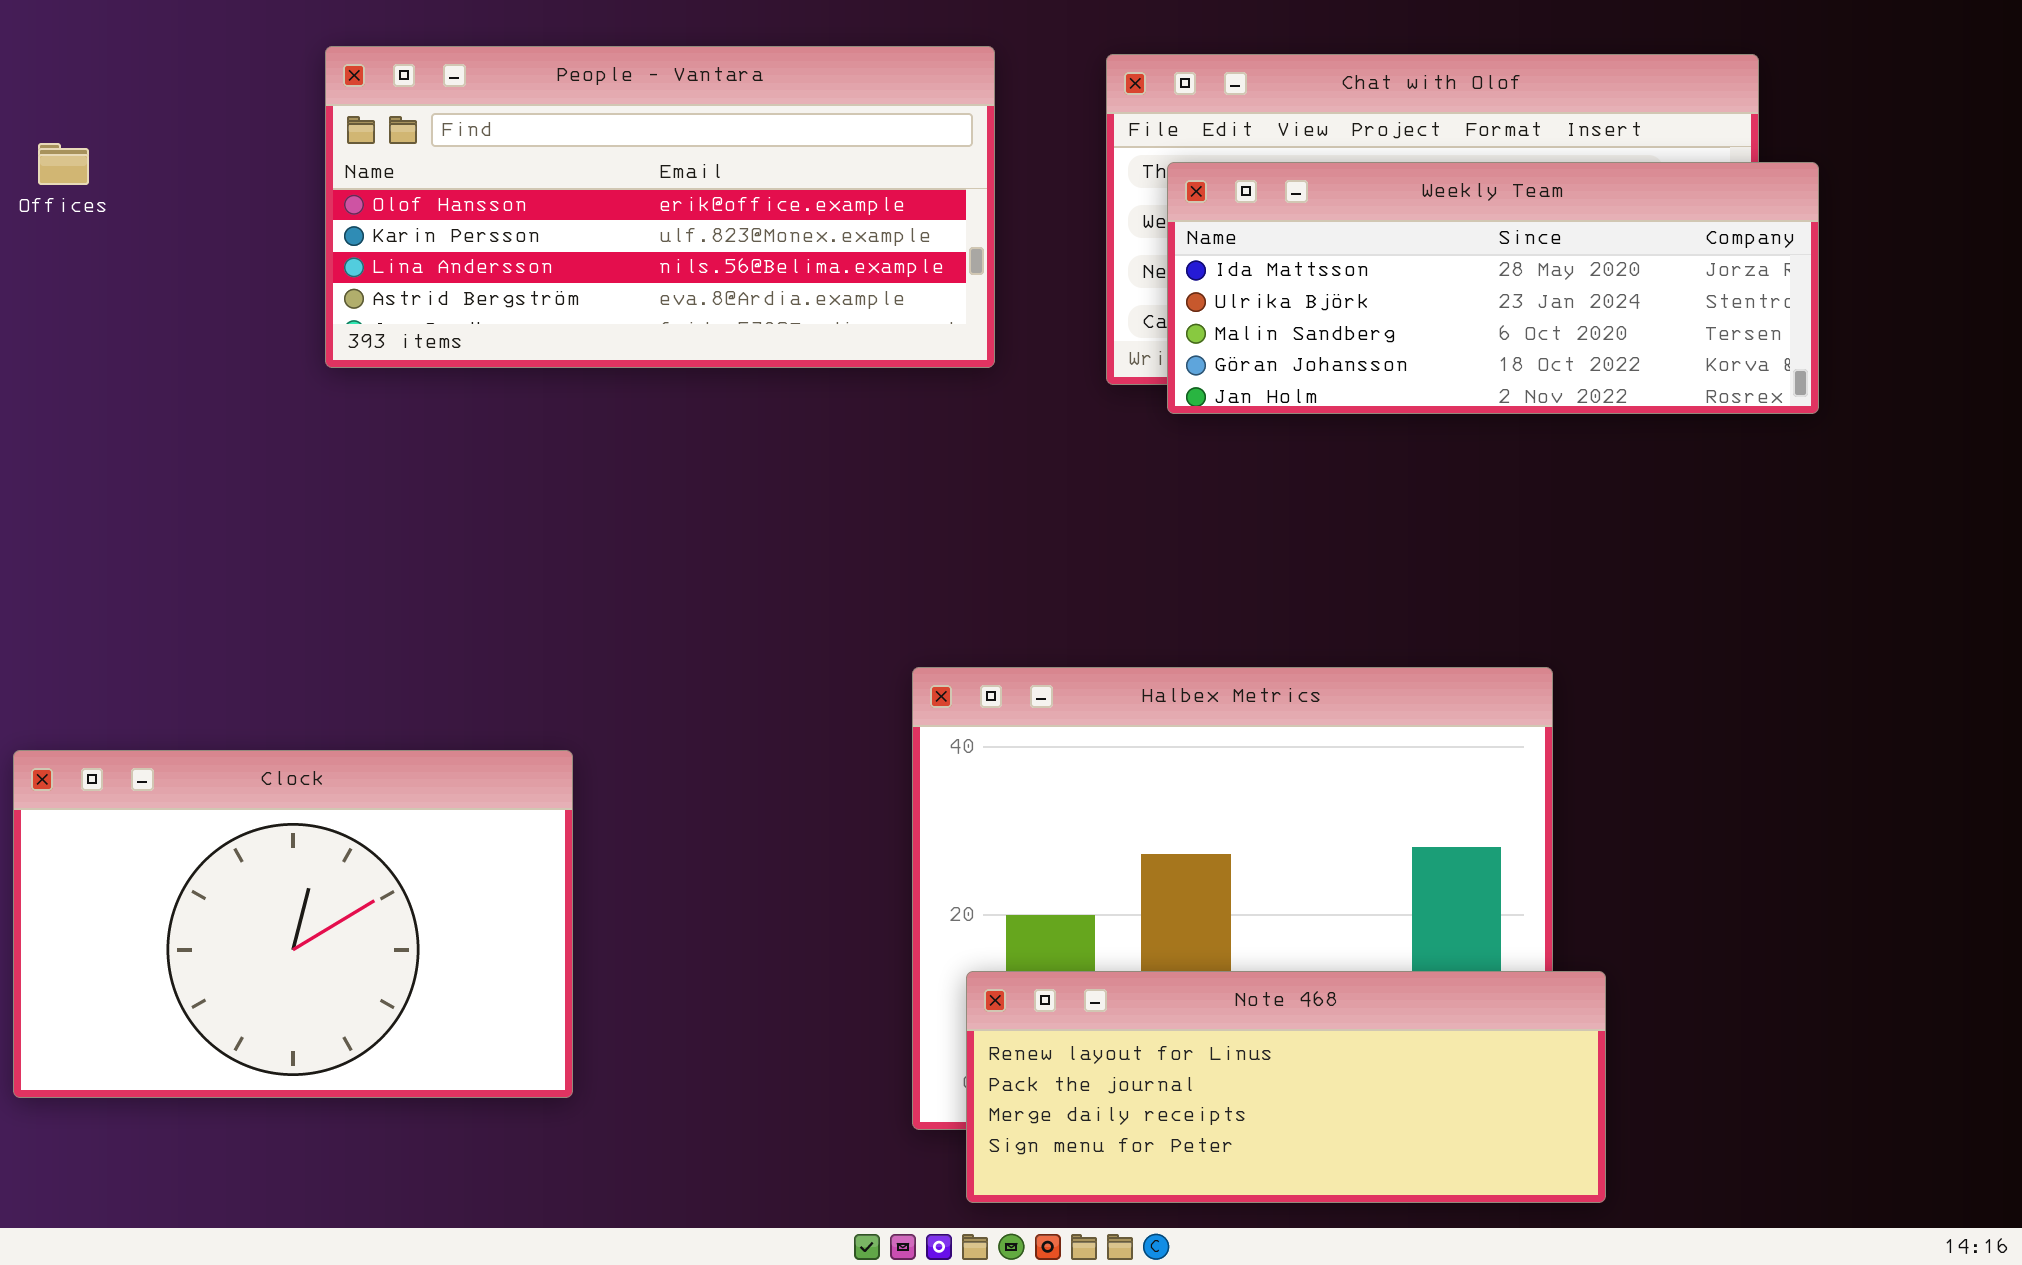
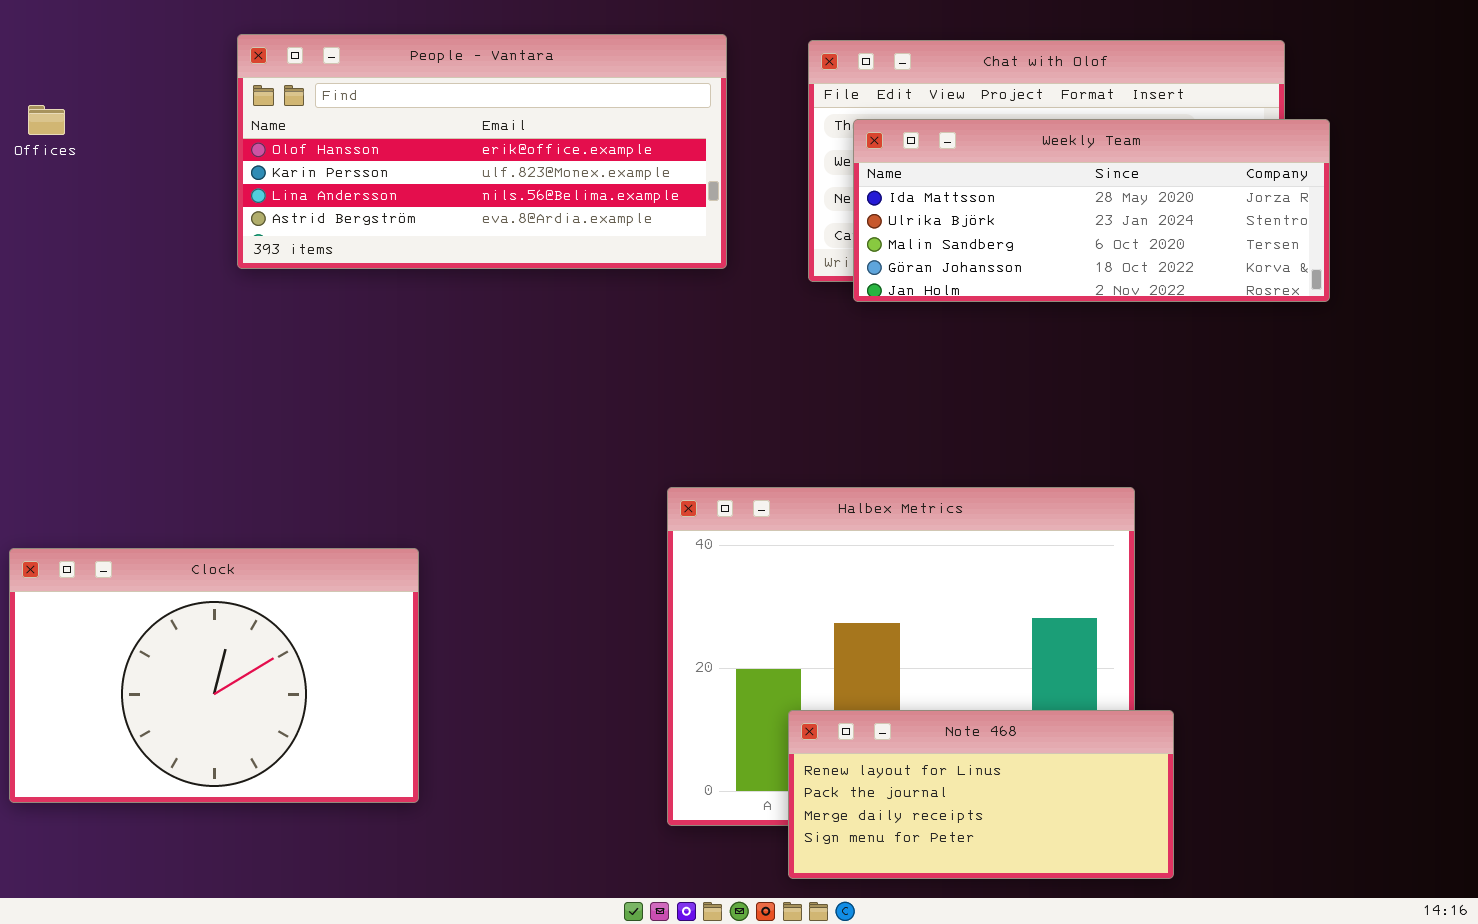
Note 468: [966,971,1606,1203] -> [788,710,1174,879], resized

